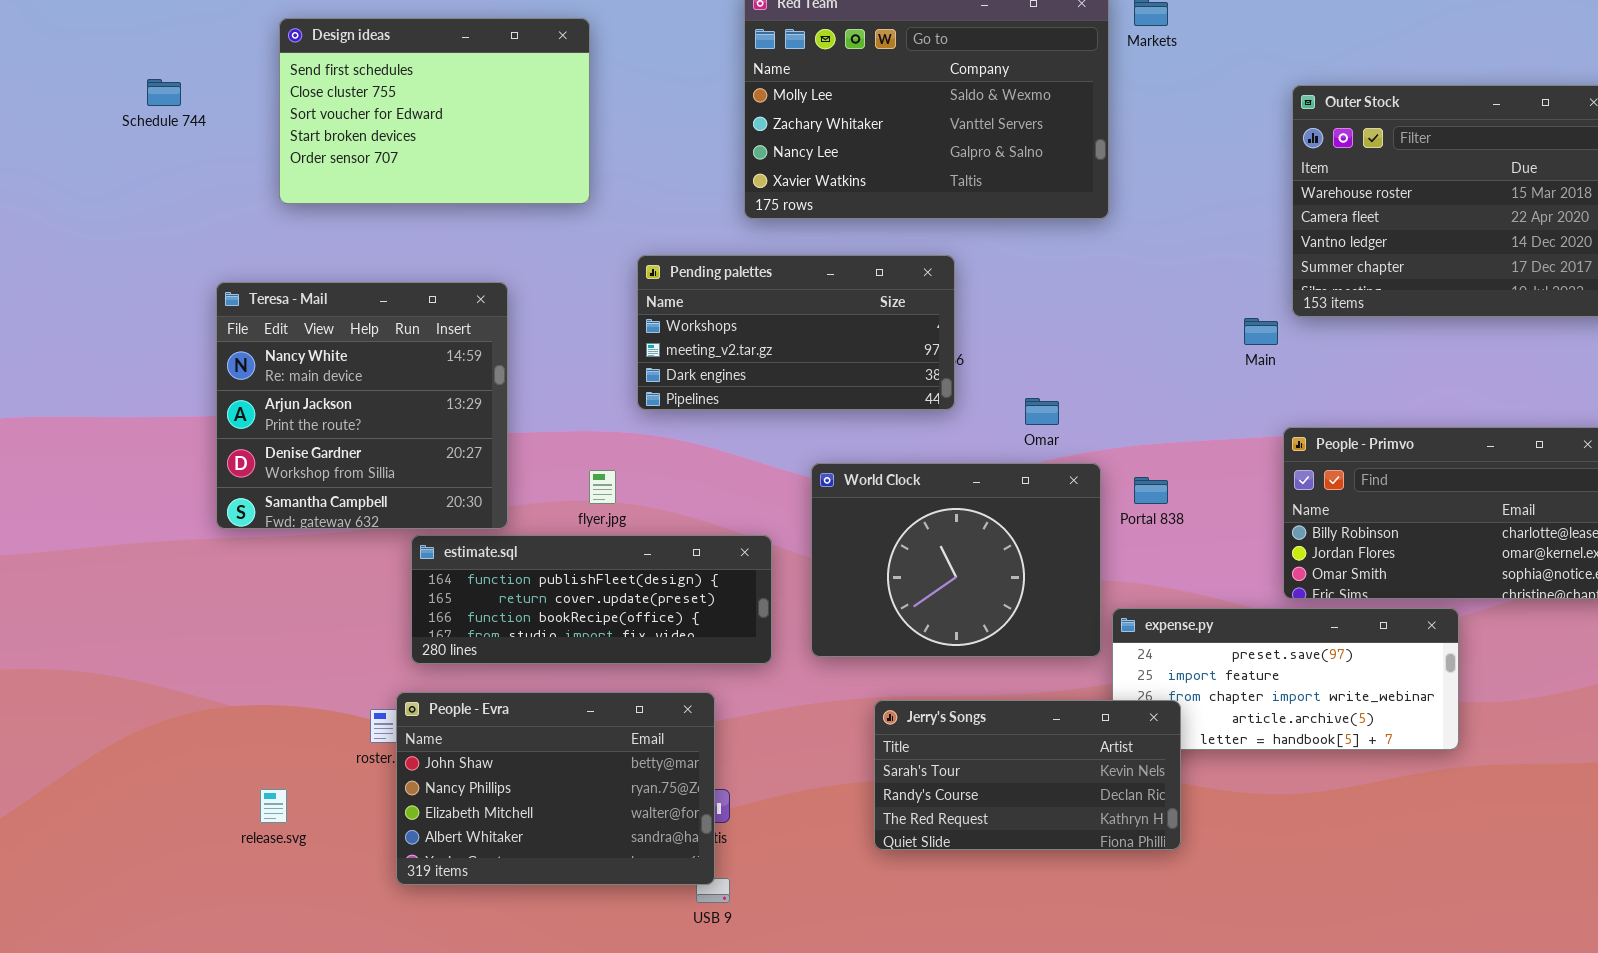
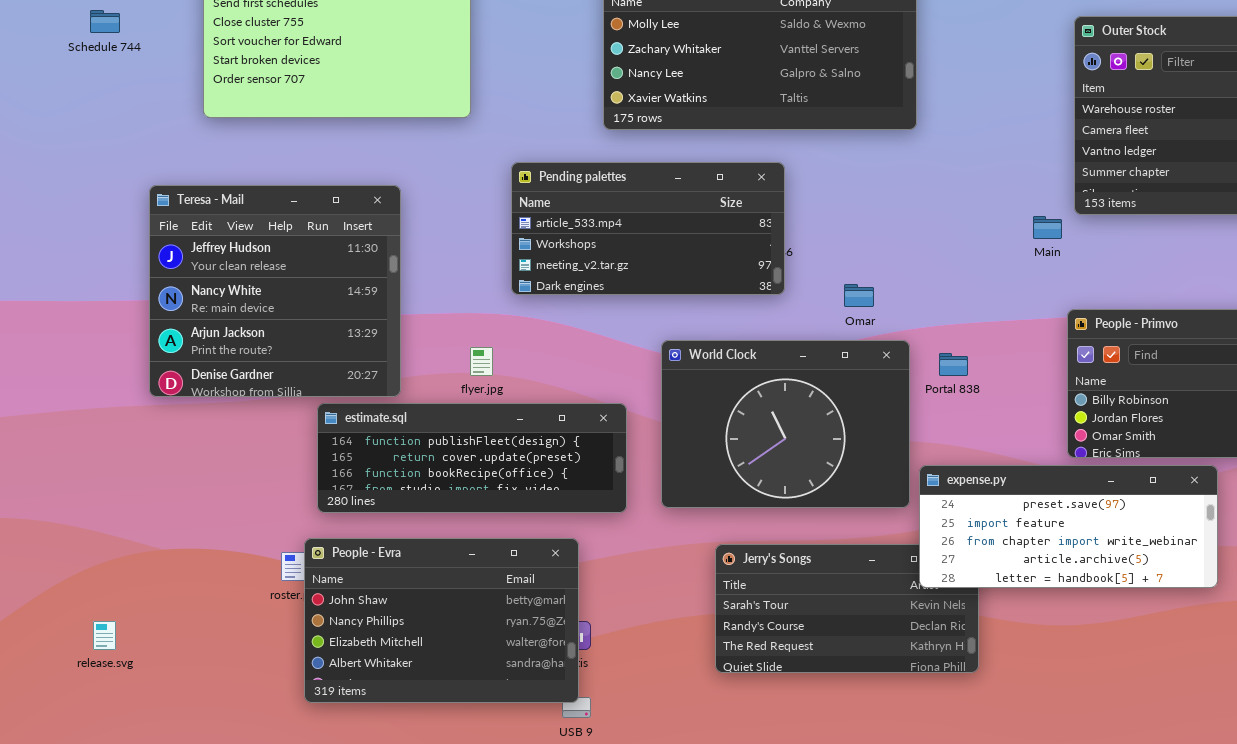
Pending palettes: [637,255,955,410] -> [511,162,785,295], scrolled up 1 row
Teresa - Mail: [216,282,508,529] -> [149,185,401,397], scrolled up 1 row
expense.py: [1112,608,1459,750] -> [919,465,1218,588], raised
release.svg: [260,789,287,823] -> [93,621,116,650], moved

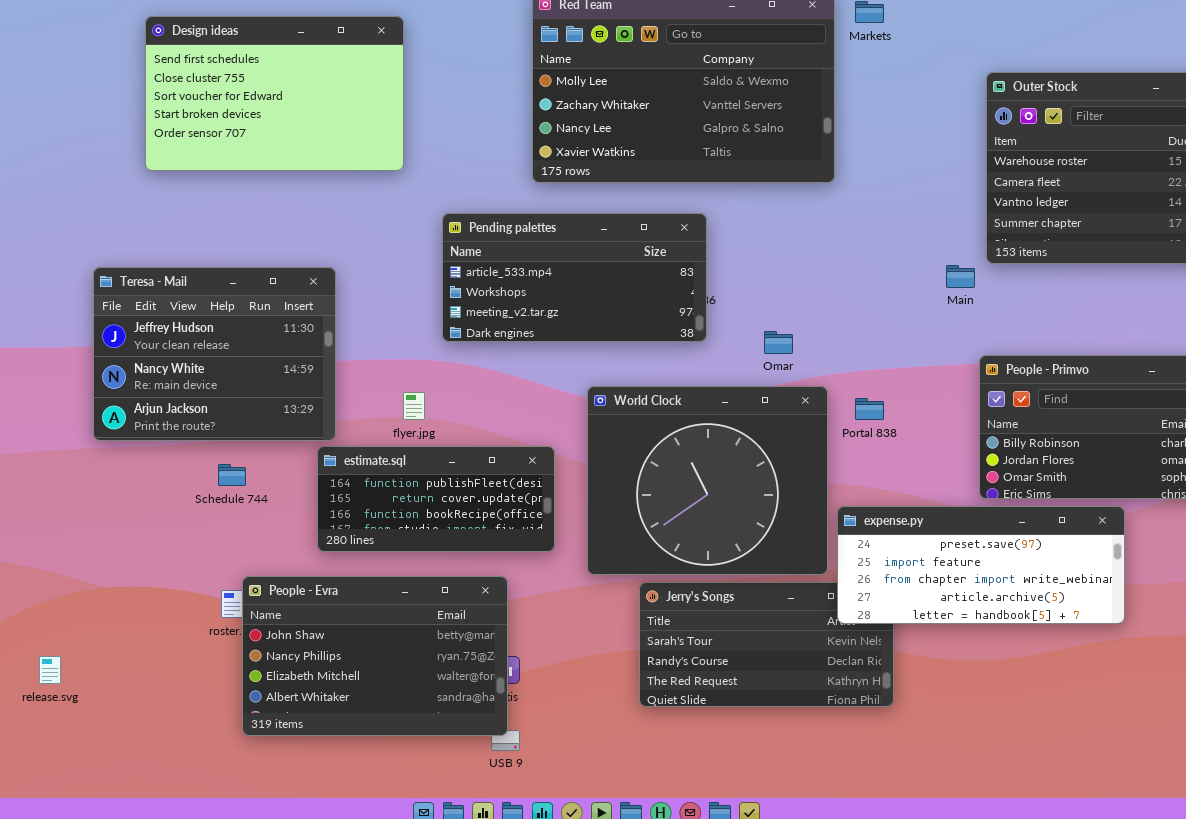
Schedule 744: [90,10,120,33] -> [218,464,246,486], moved
Teresa - Mail: [149,185,401,397] -> [93,267,336,441], resized
World Clock: [661,340,910,508] -> [587,386,828,575], resized
estimate.sql: [317,403,627,513] -> [317,446,555,552], resized

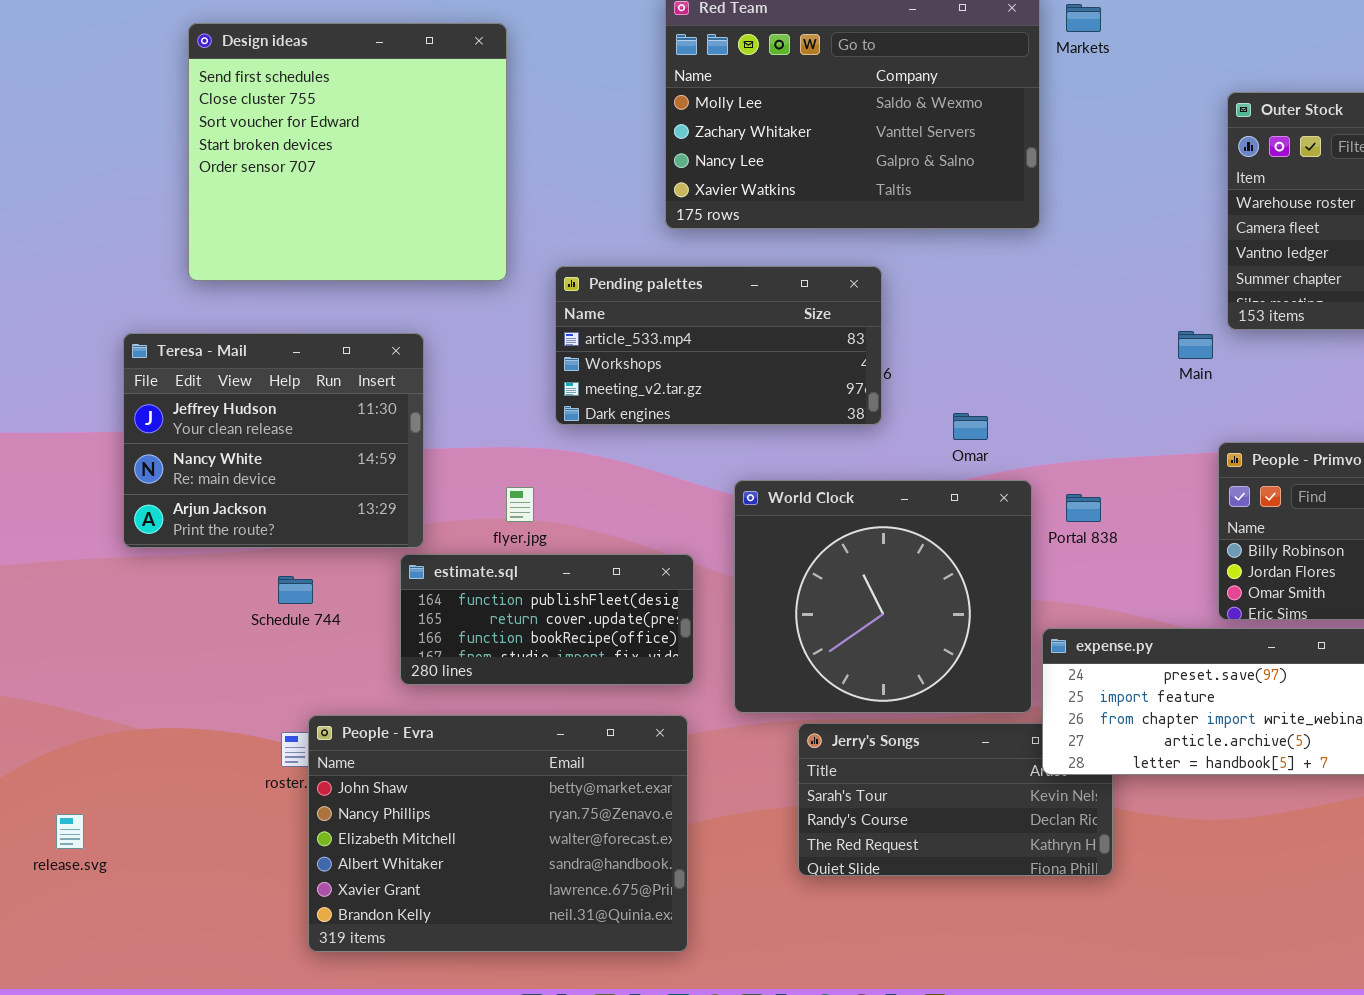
Design ideas: [145,16,404,171] -> [188,23,507,281], resized
People - Evra: [242,576,508,736] -> [308,715,688,952], resized

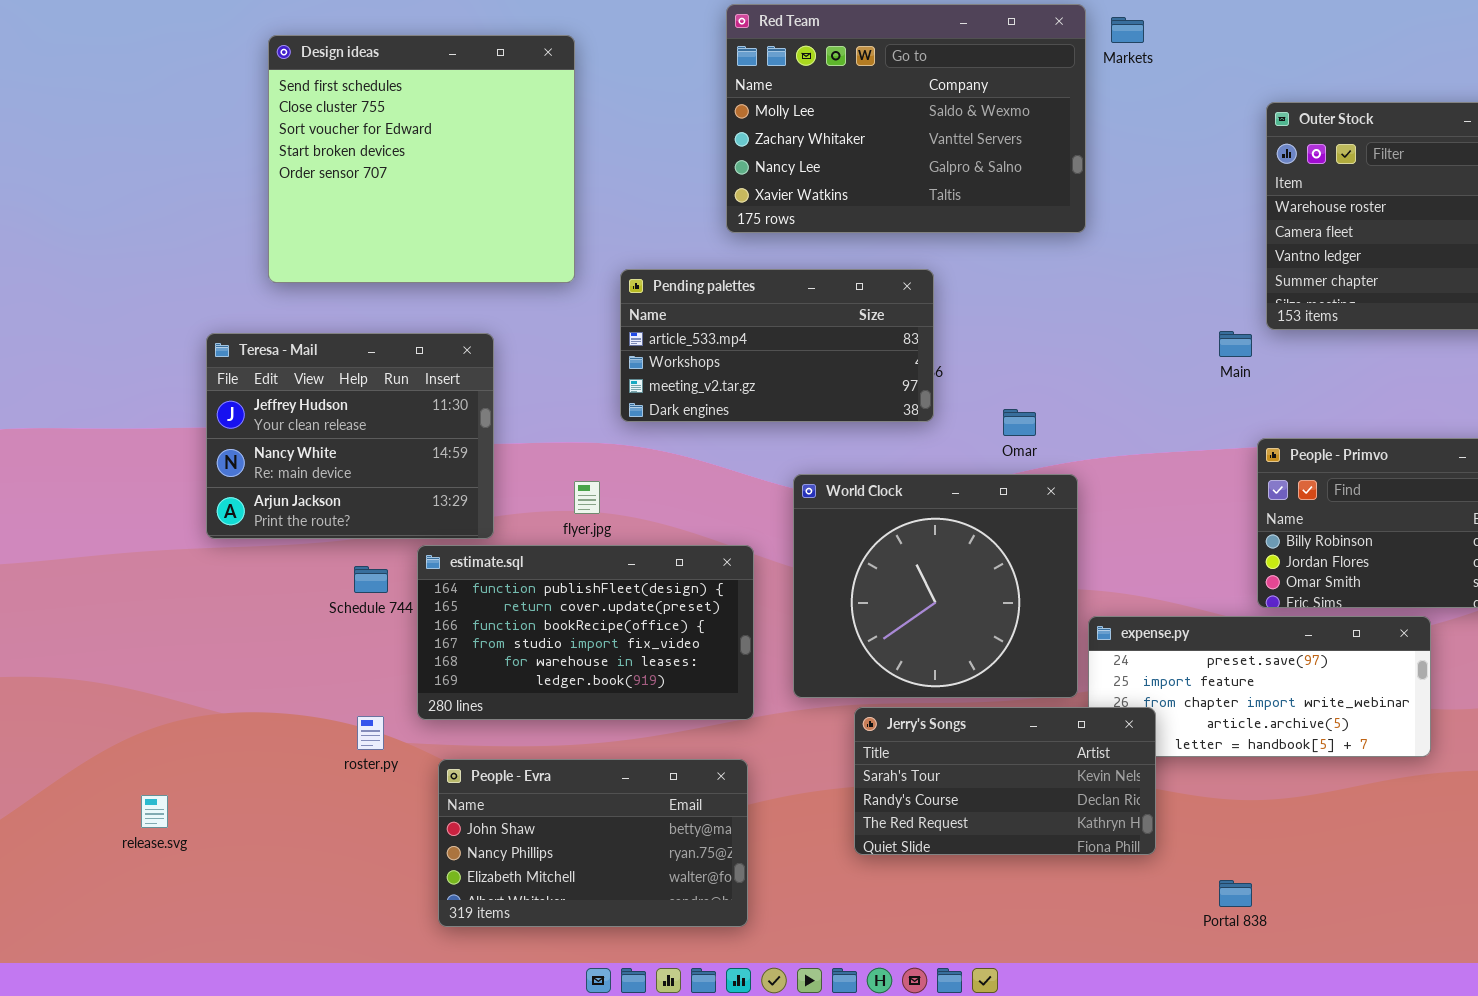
Portal 838: [1066,494,1101,522] -> [1219,880,1252,907], moved
estimate.sql: [400,554,694,685] -> [417,545,754,720], resized
People - Evra: [308,715,688,952] -> [438,759,748,927], resized
Jerry's Songs: [798,723,1113,876] -> [854,707,1156,855], raised

